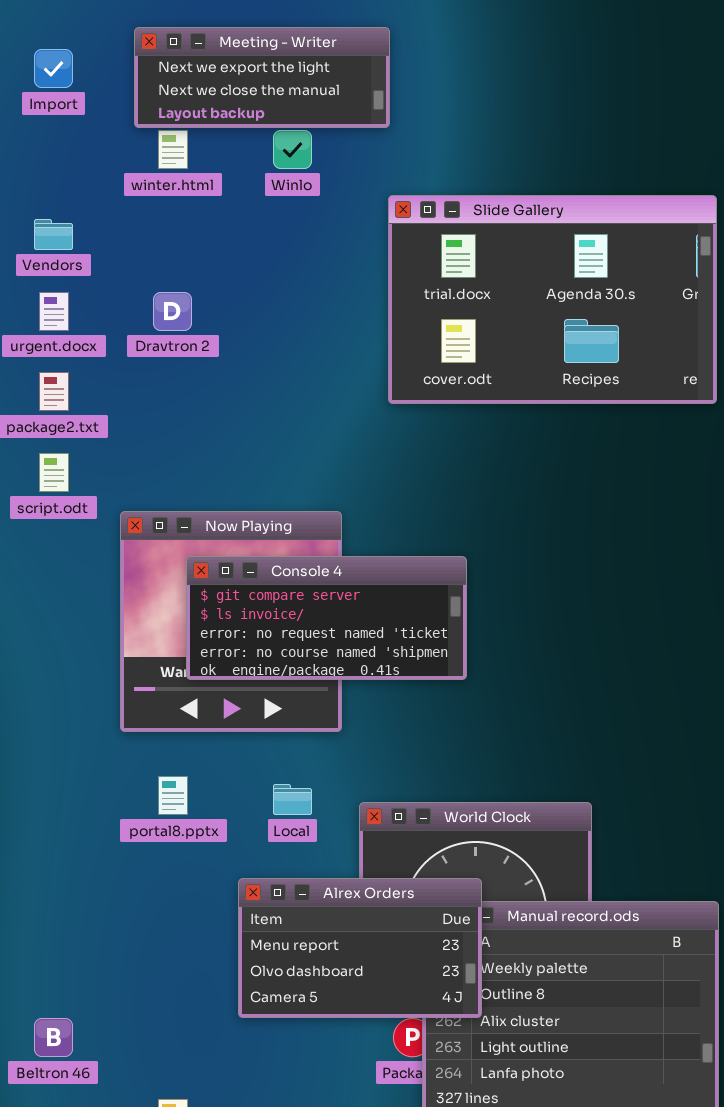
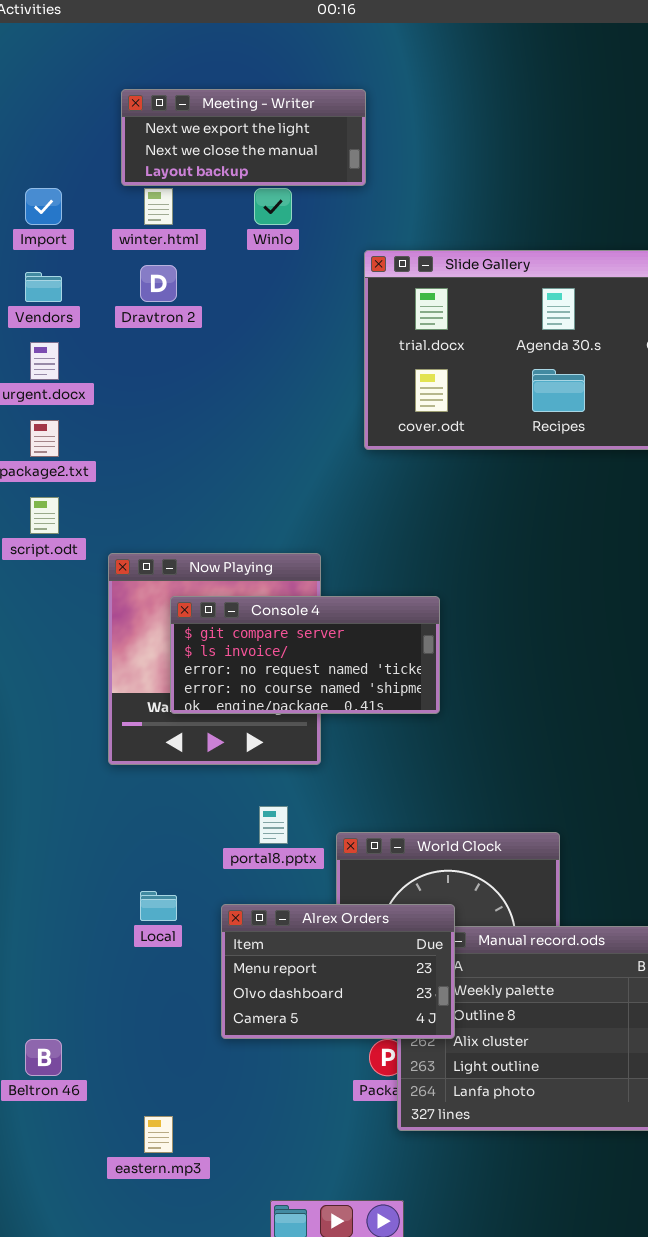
Import: [34,49,73,88] -> [25,188,62,225], moved
Dravtron 2: [153,292,192,331] -> [140,265,177,302], moved
portal8.pptx: [158,776,188,815] -> [259,806,288,844], moved
Local: [273,784,312,815] -> [140,891,177,921], moved

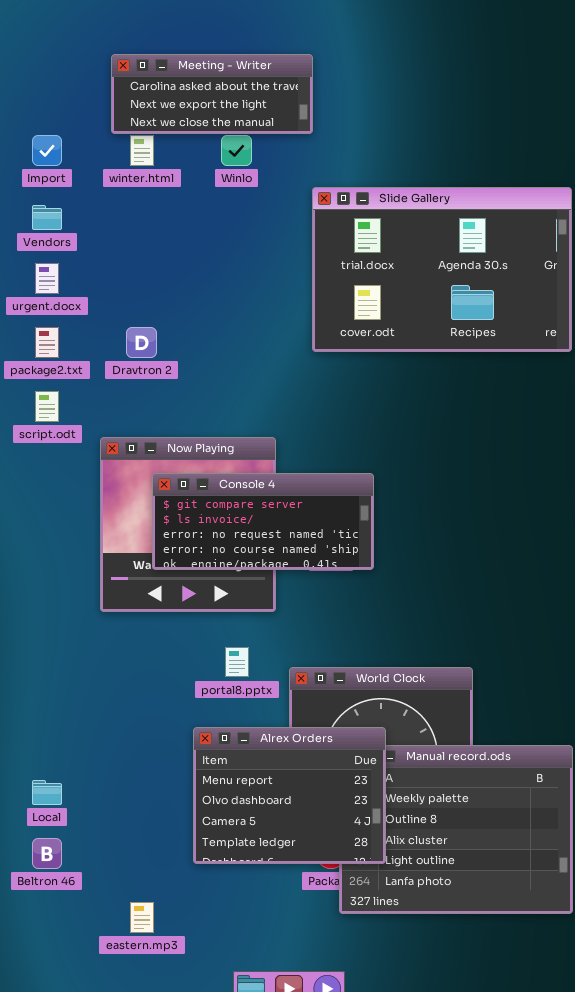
Meeting - Writer: [121,89,366,186] -> [111,54,313,134], scrolled up 1 row
Dravtron 2: [140,265,177,302] -> [126,327,157,358], moved
Local: [140,891,177,921] -> [32,780,62,805], moved
Alrex Orders: [221,904,455,1039] -> [193,727,386,864], resized

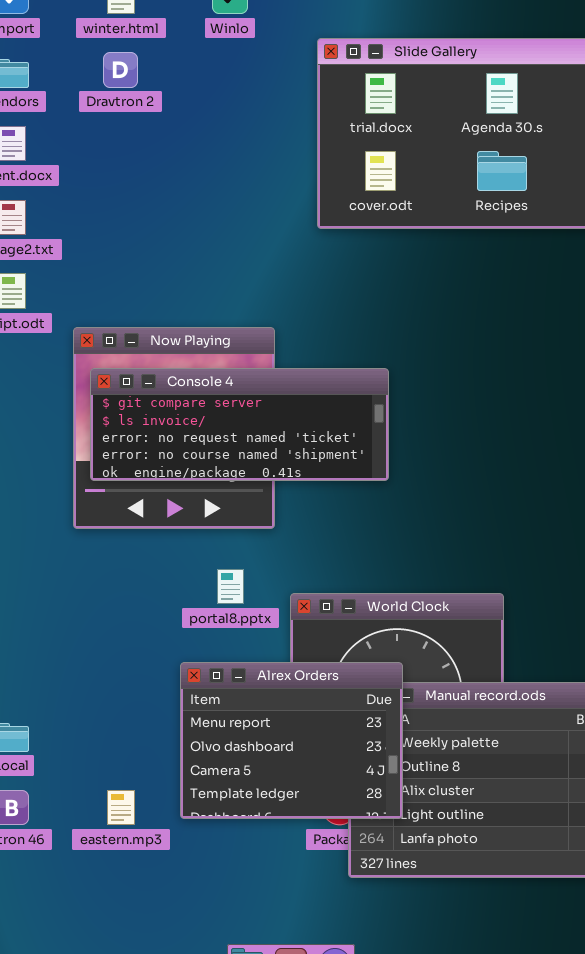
Dravtron 2: [126,327,157,358] -> [103,52,138,88], moved
Console 4: [152,473,374,570] -> [90,368,389,481], resized
eastern.mp3: [130,902,154,933] -> [107,790,135,825], moved

